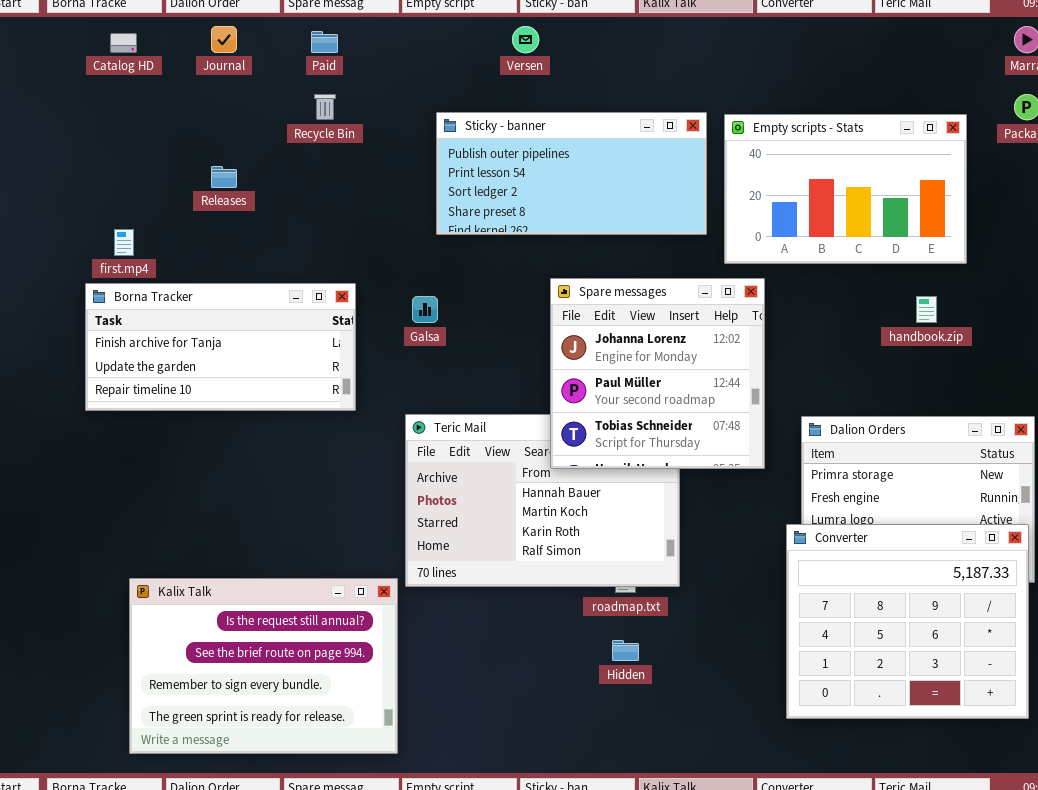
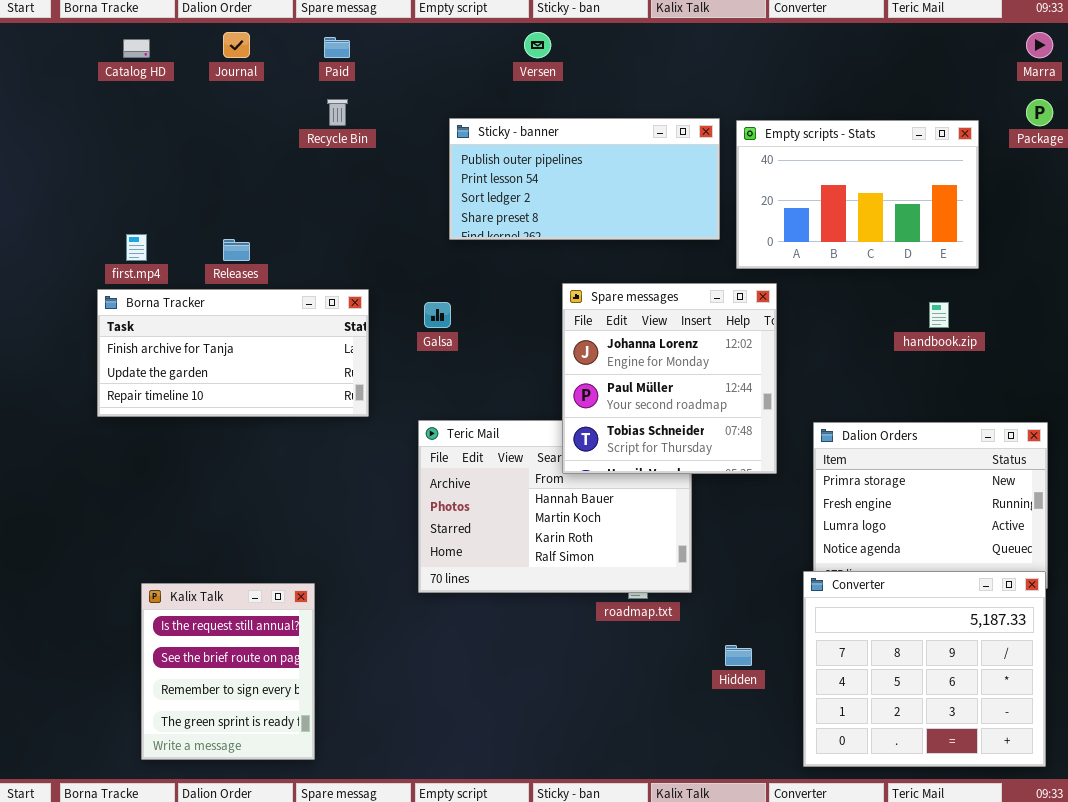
Releases: [211,166,237,188] -> [223,239,250,261], moved
Converter: [786,524,1029,719] -> [803,571,1046,767], moved
Kalix Talk: [129,578,398,754] -> [141,583,315,760], resized
Hidden: [612,640,639,661] -> [725,645,752,666], moved

